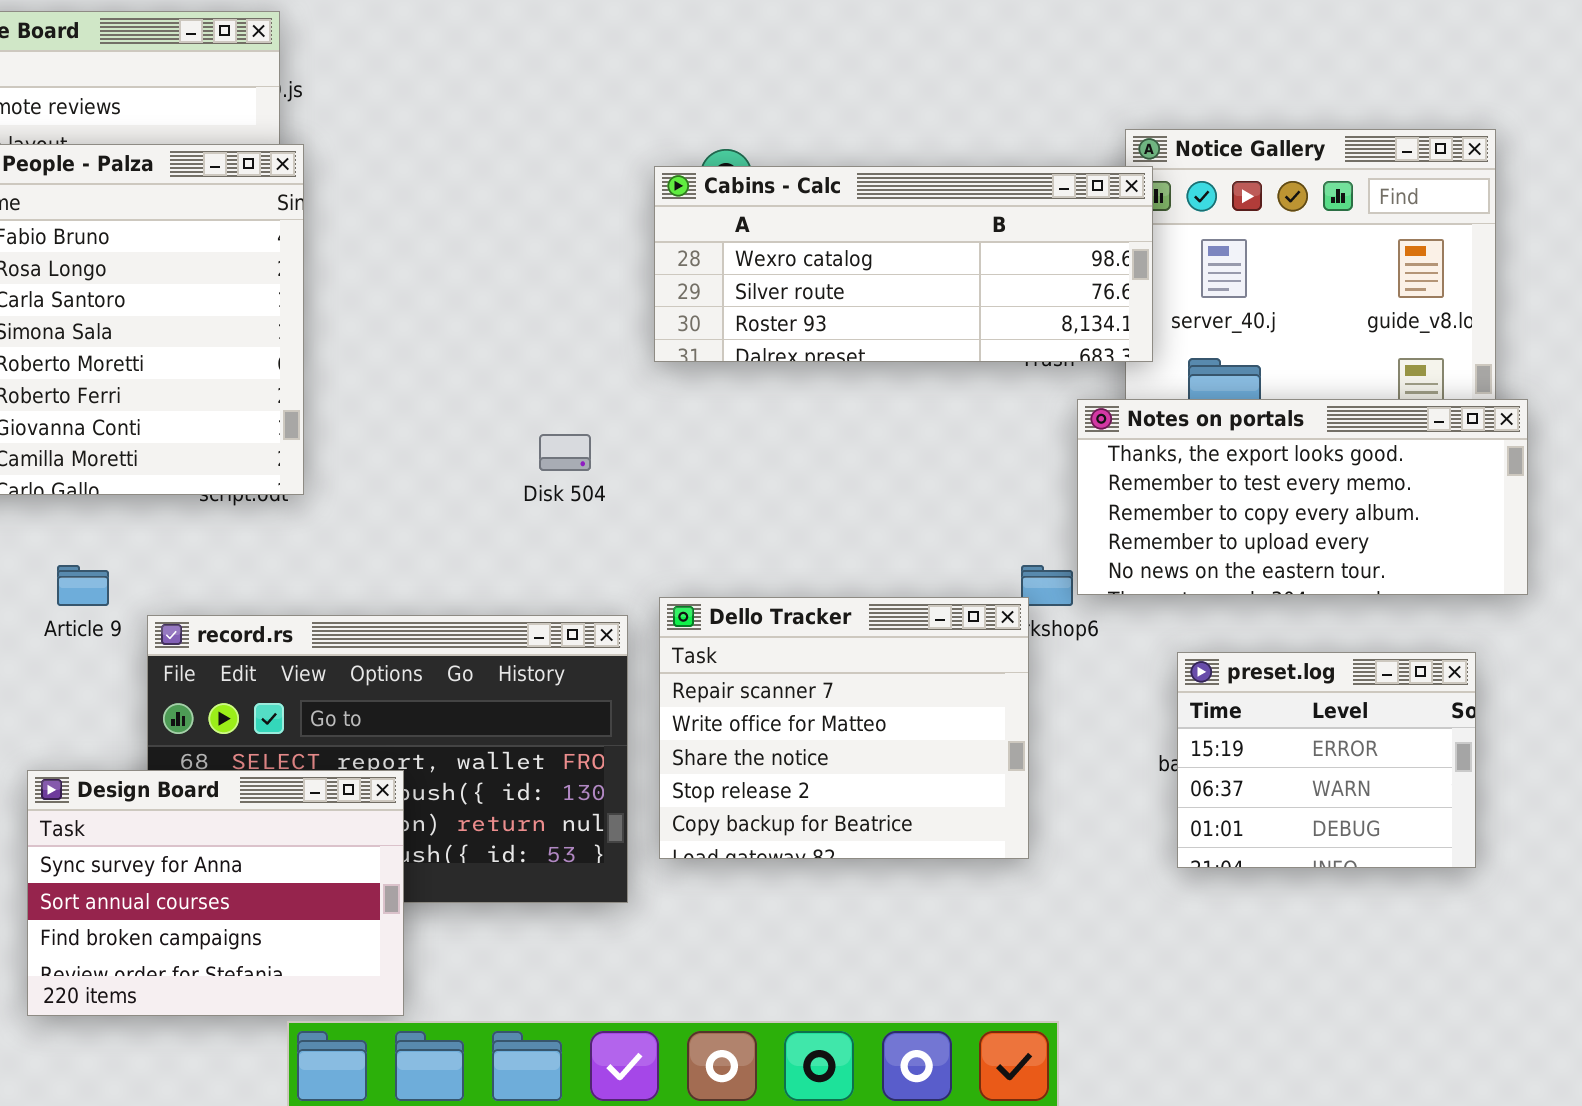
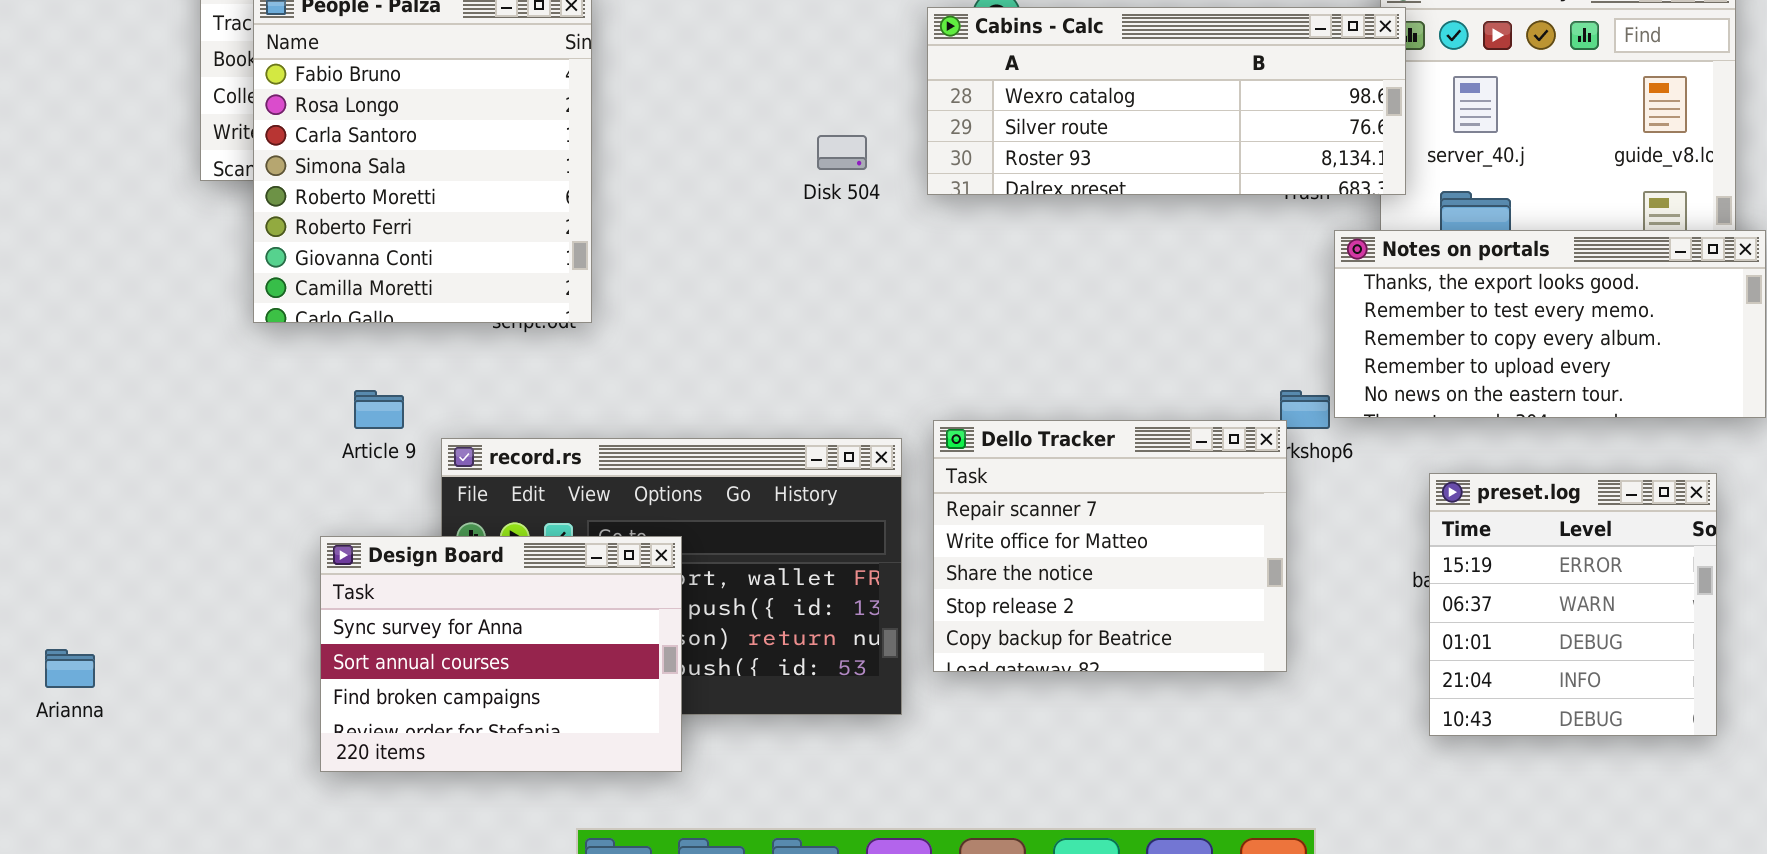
Disk 504: [539,434,591,471] -> [817,135,867,170], moved
preset.log: [1177,652,1476,868] -> [1429,473,1717,736], resized
Design Board: [27,770,404,1016] -> [320,536,682,772], moved

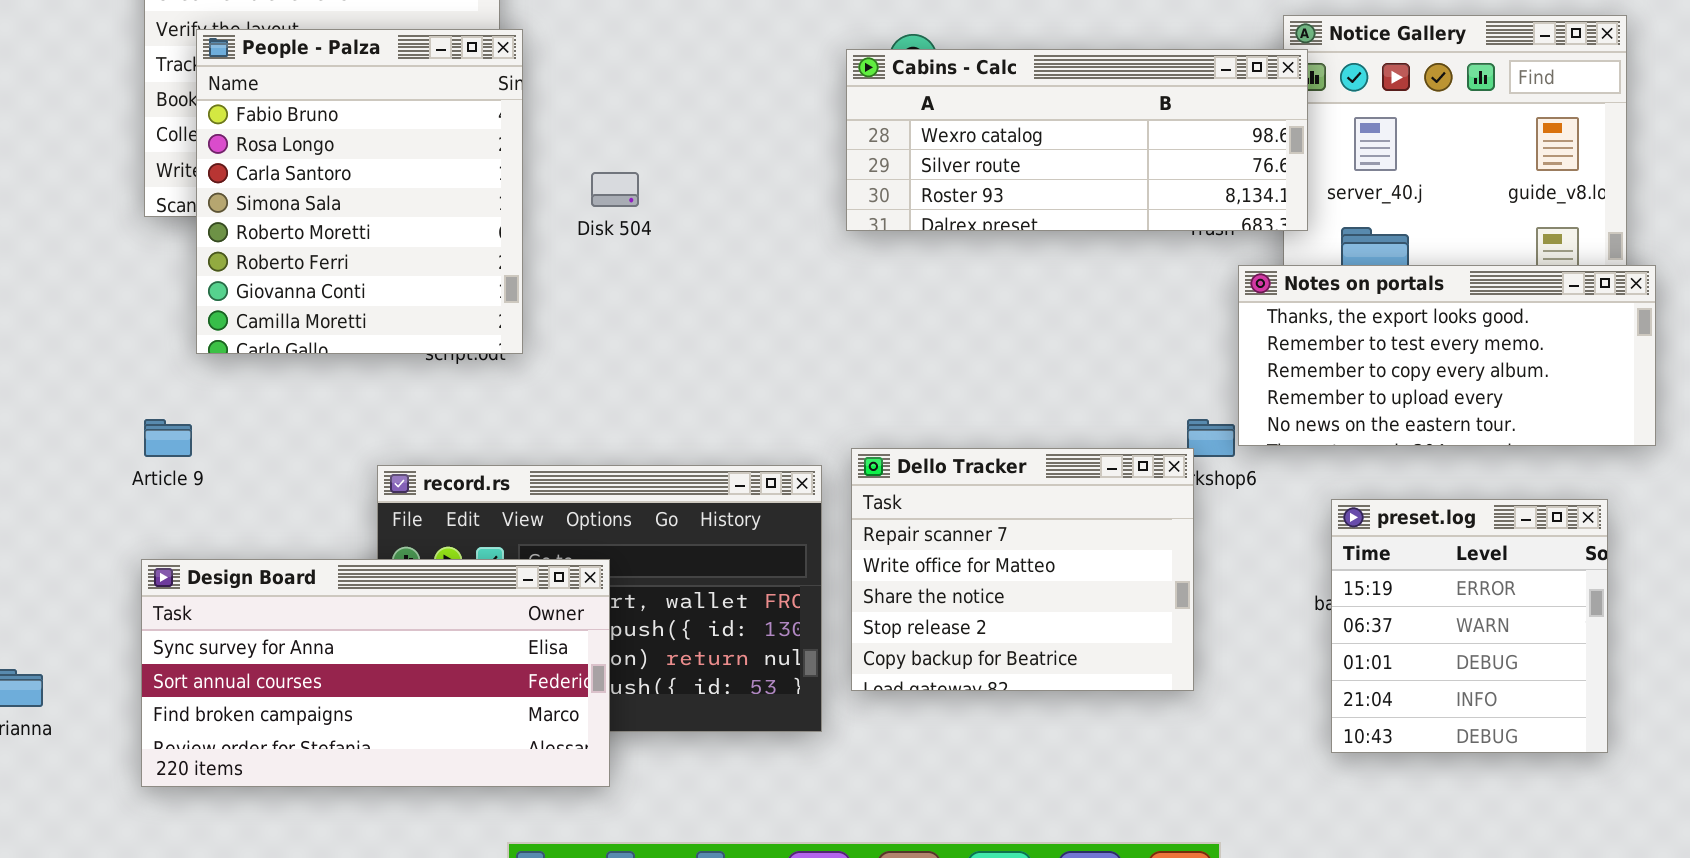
Disk 504: [817,135,867,170] -> [591,172,639,207], moved
Article 9: [354,390,404,429] -> [144,419,192,457], moved
Design Board: [320,536,682,772] -> [141,559,610,787], resized

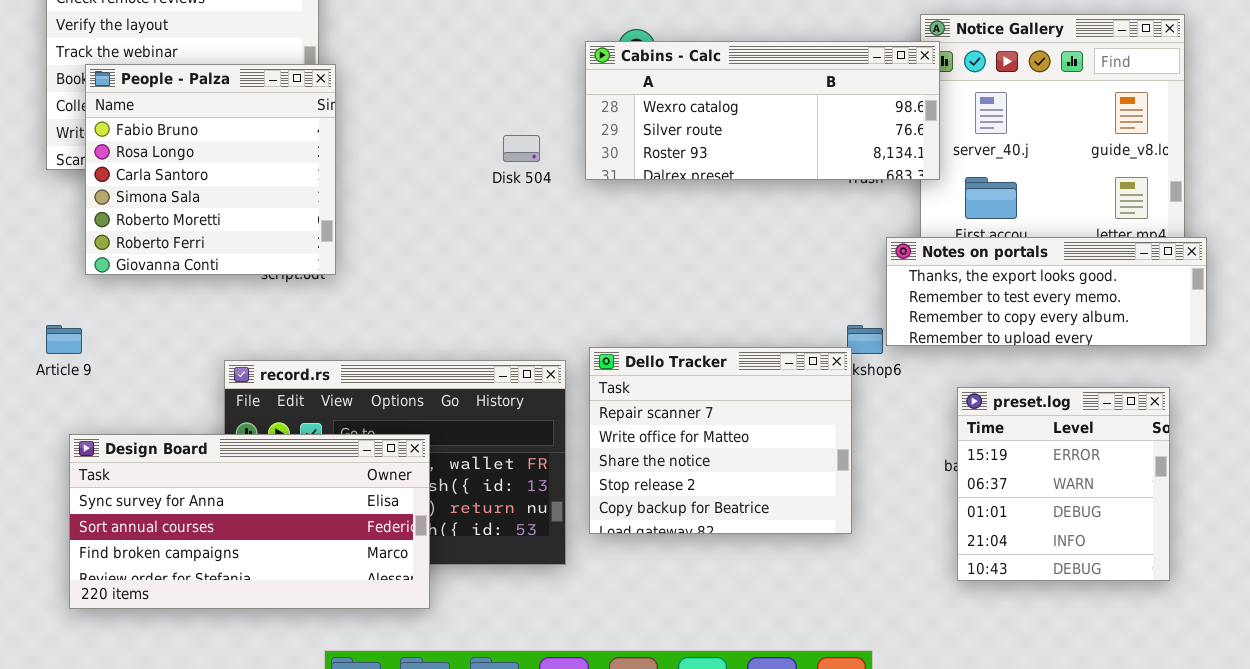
People - Palza: [196,29,523,354] -> [85,64,336,275], resized
Disk 504: [591,172,639,207] -> [503,135,540,162], moved
Notes on portals: [1238,265,1656,446] -> [886,237,1207,346], resized
Design Board: [141,559,610,787] -> [69,434,430,609], moved

